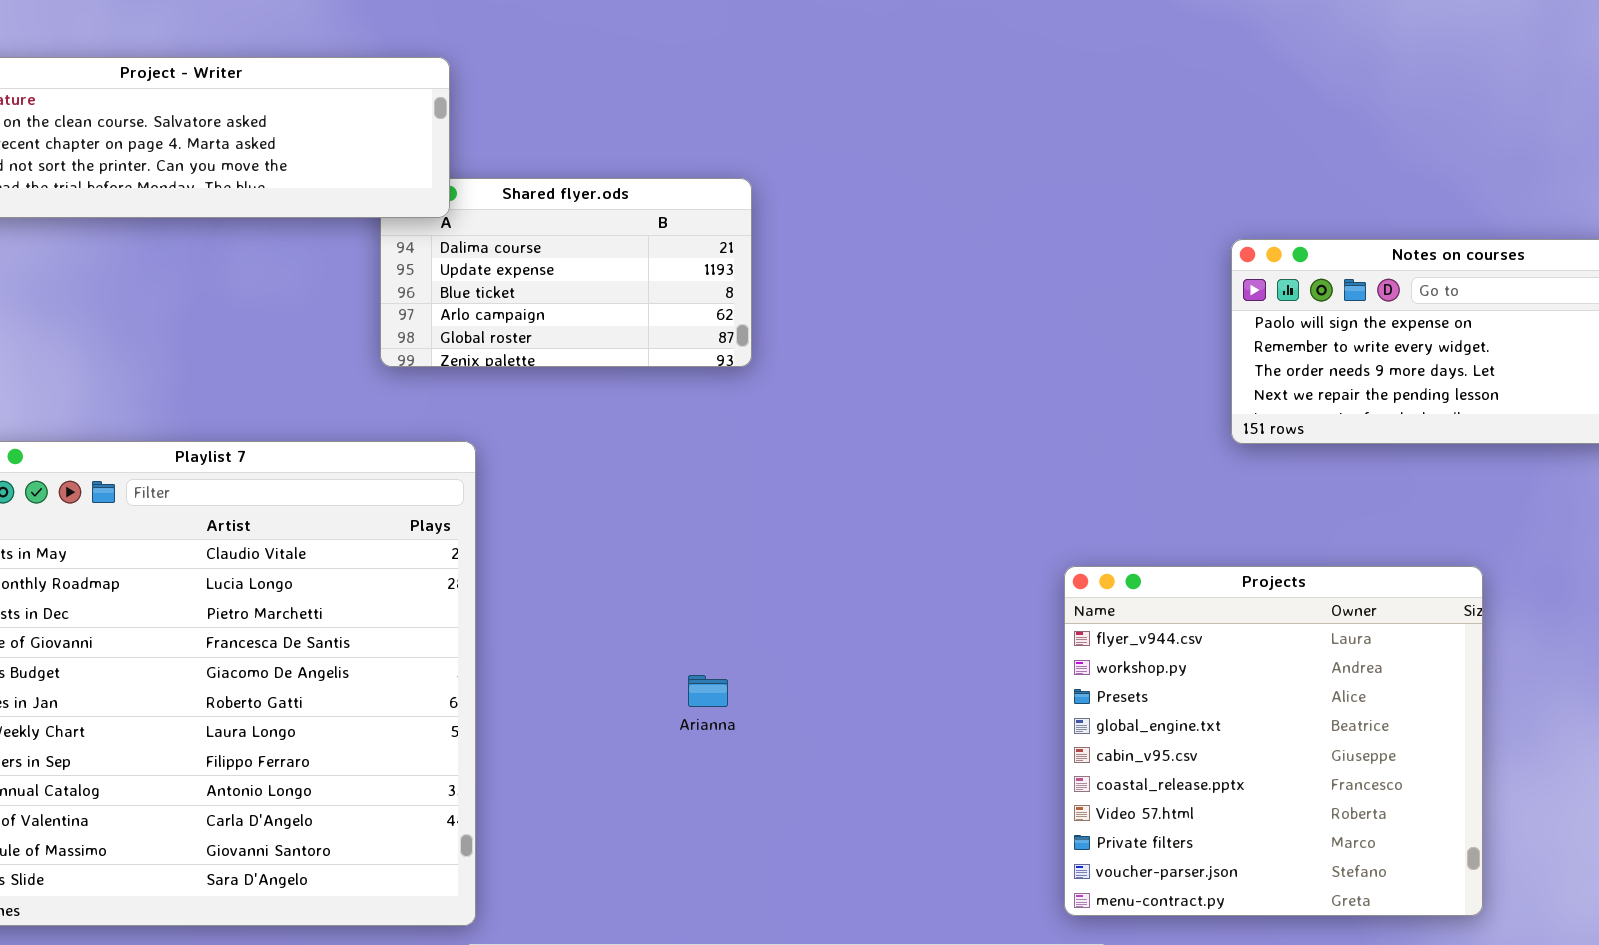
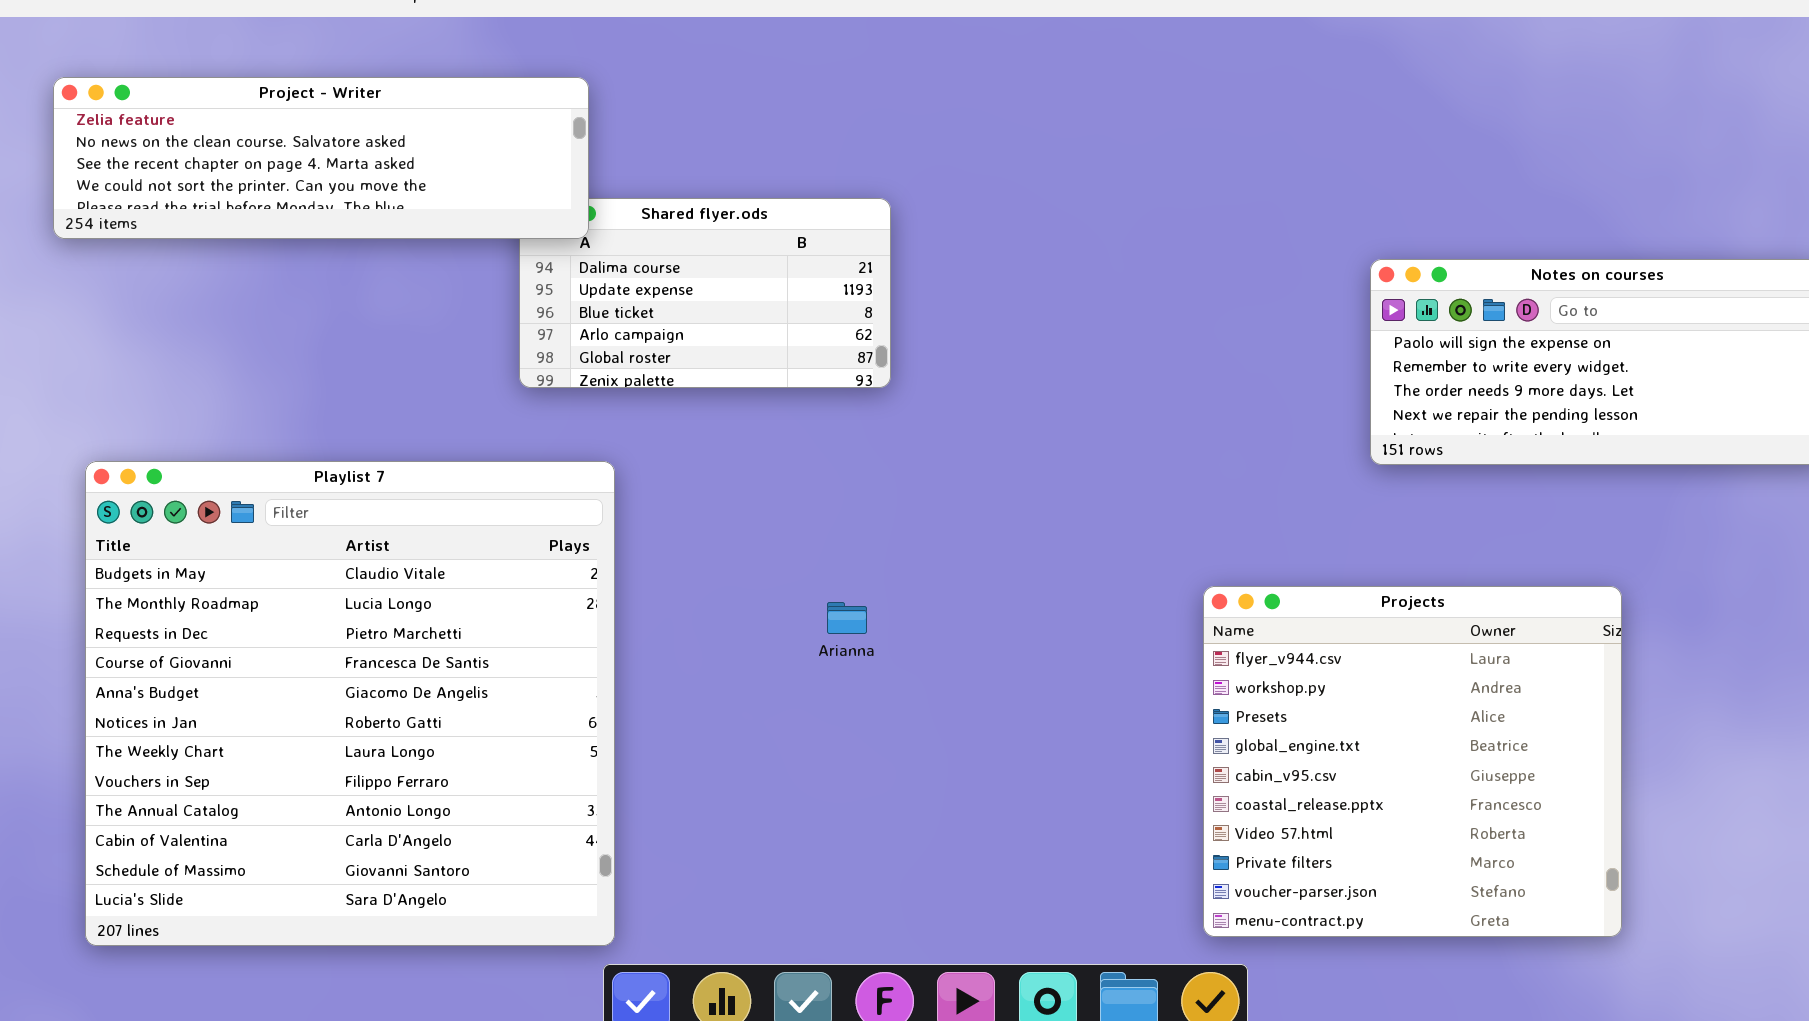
Arianna: [688,675,728,707] -> [827,602,867,634], moved

